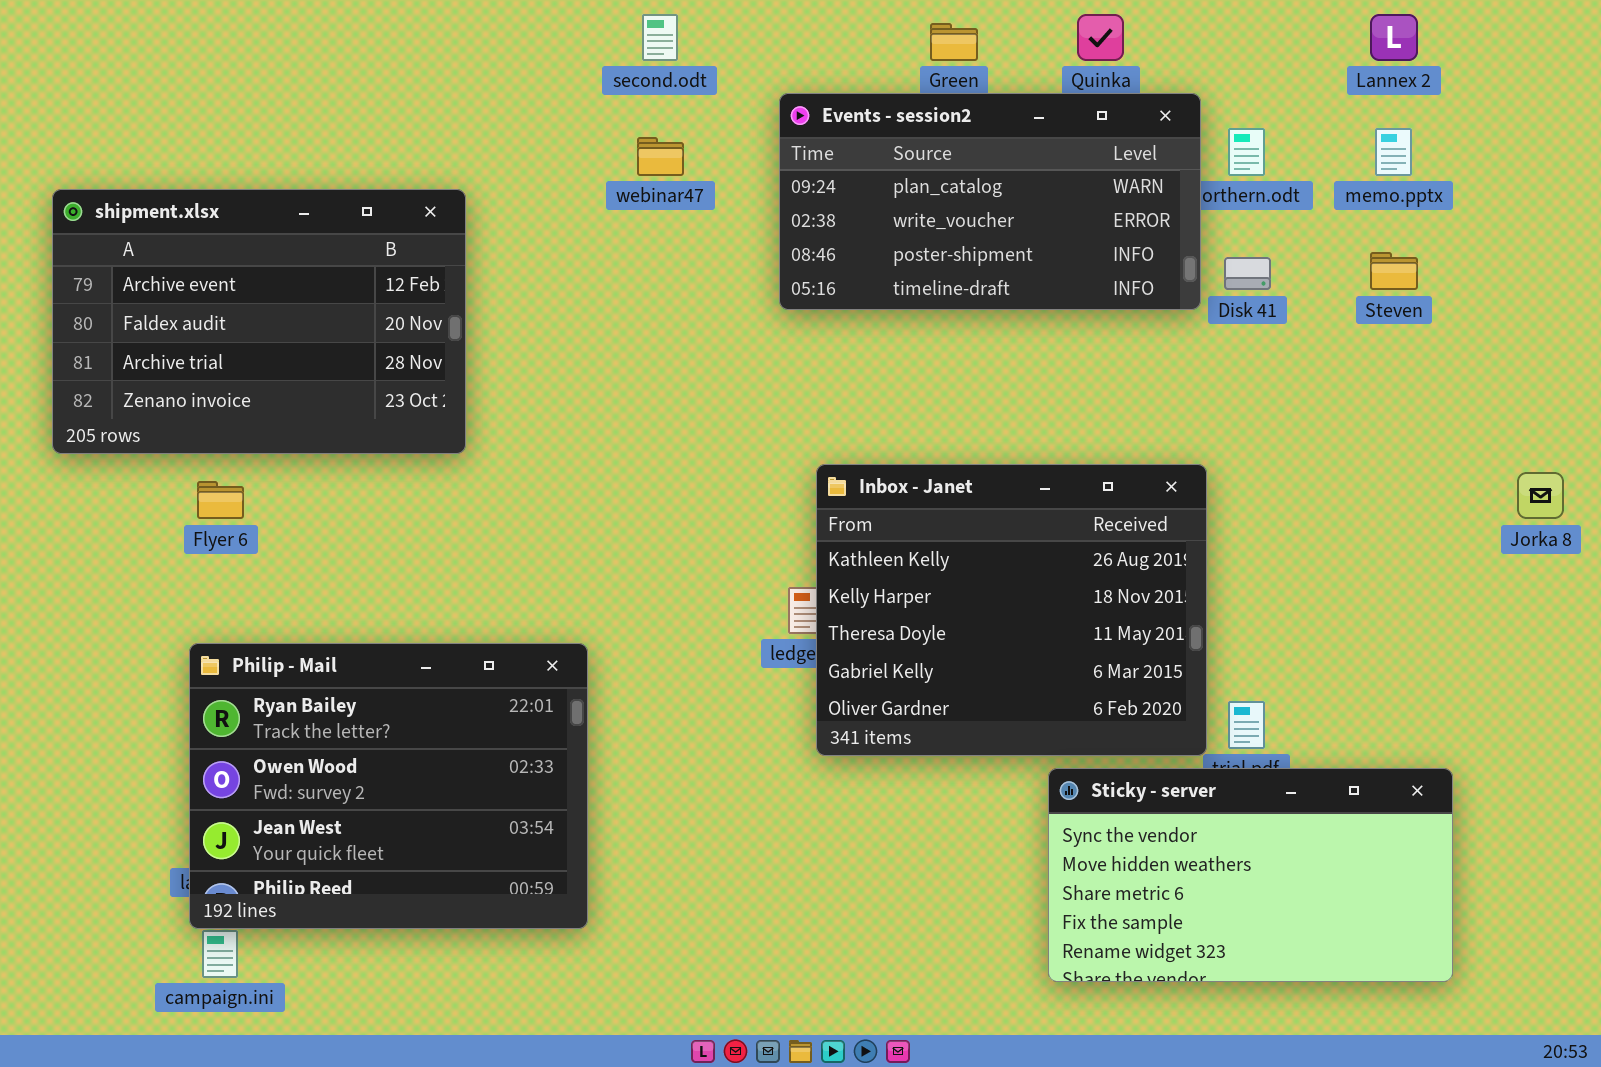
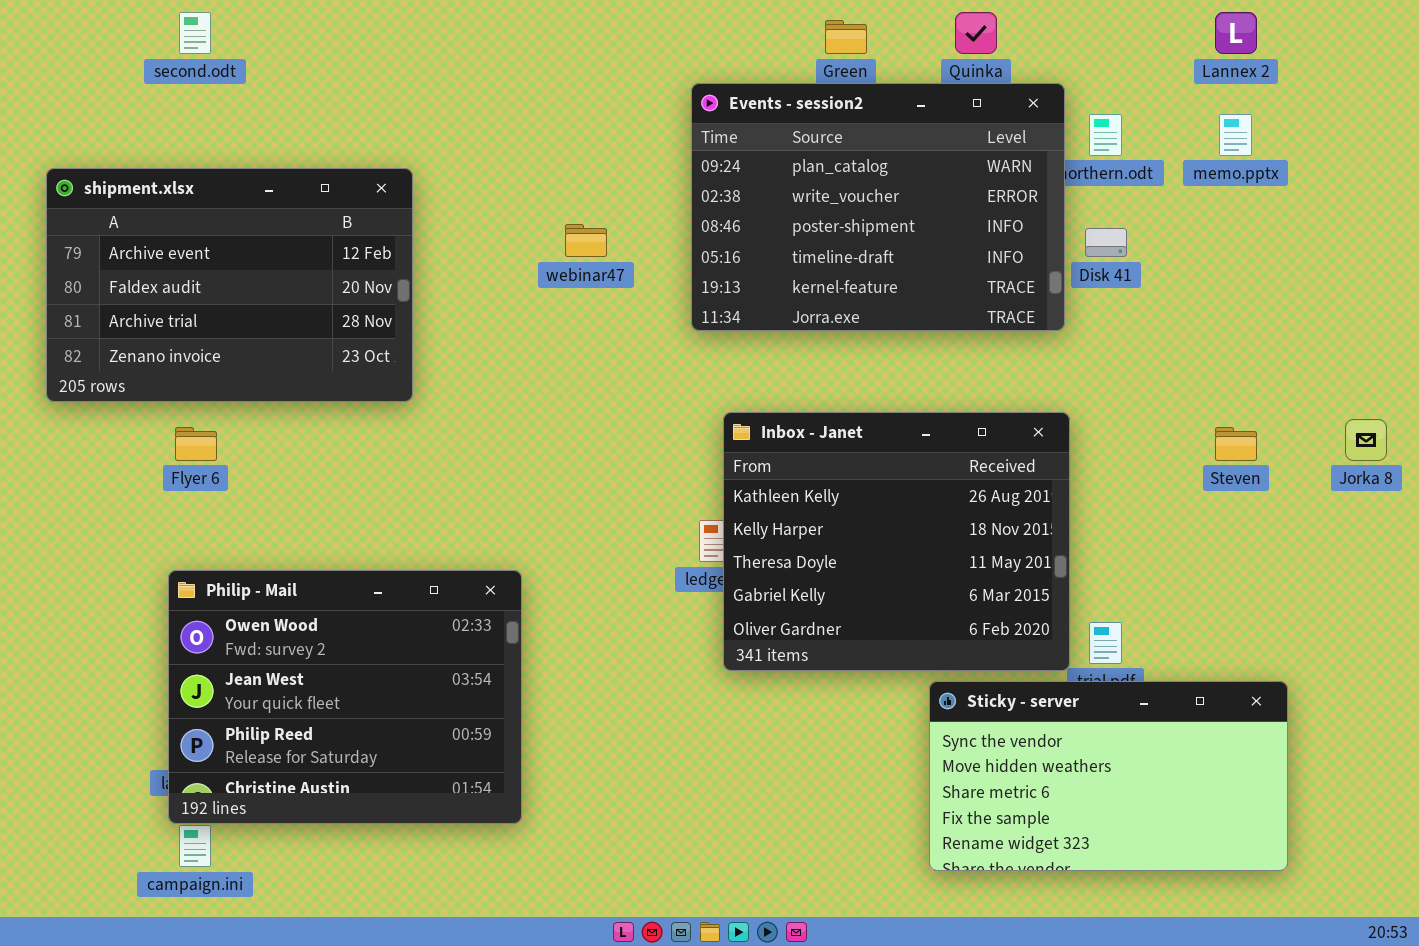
second.odt: [642,14,678,61] -> [179,12,211,54], moved
Events - session2: [779,93,1201,310] -> [691,83,1065,331], resized
webinar47: [637,137,684,176] -> [565,224,607,257], moved
Steven: [1370,252,1418,290] -> [1215,427,1257,461], moved
Philip - Mail: [189,643,588,929] -> [168,570,522,824], scrolled down 1 row

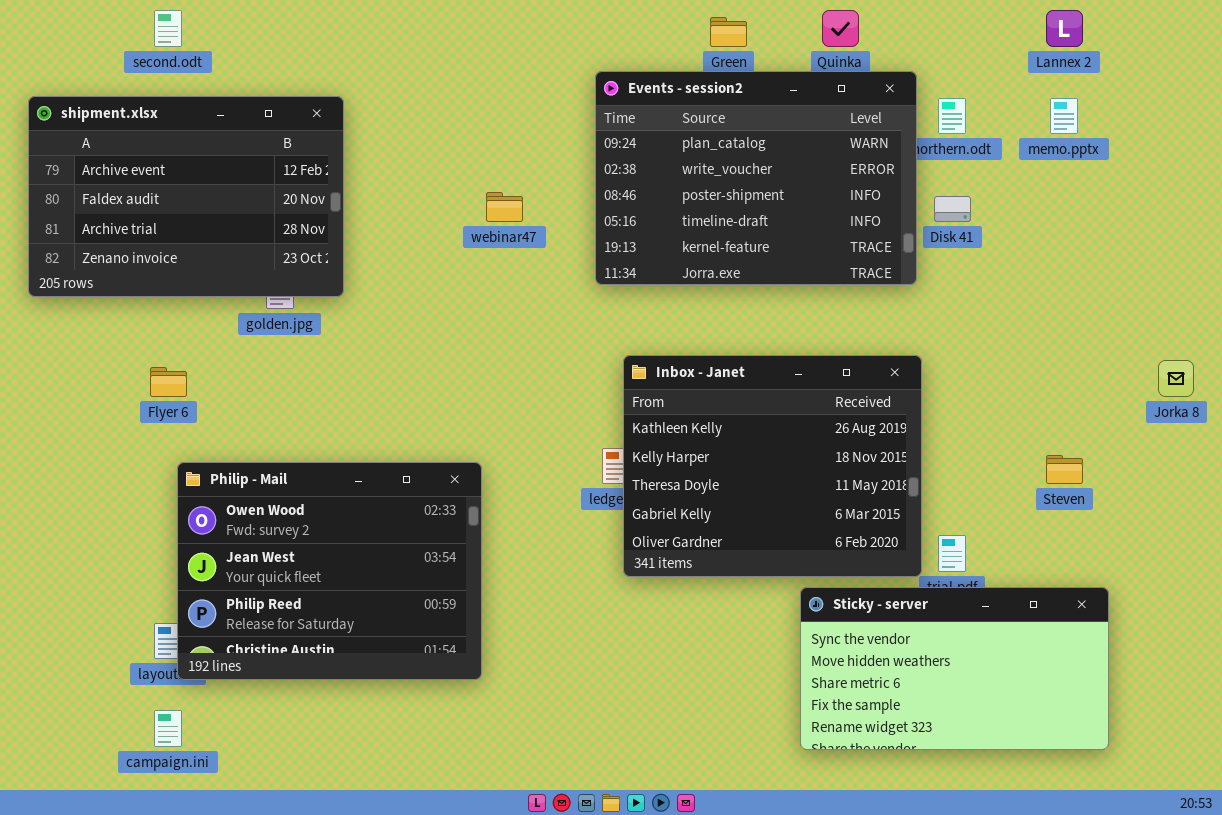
shipment.xlsx: [46,168,413,402] -> [28,96,344,297], moved
Steven: [1215,427,1257,461] -> [1046,455,1083,484], moved
Philip - Mail: [168,570,522,824] -> [177,462,482,680], moved

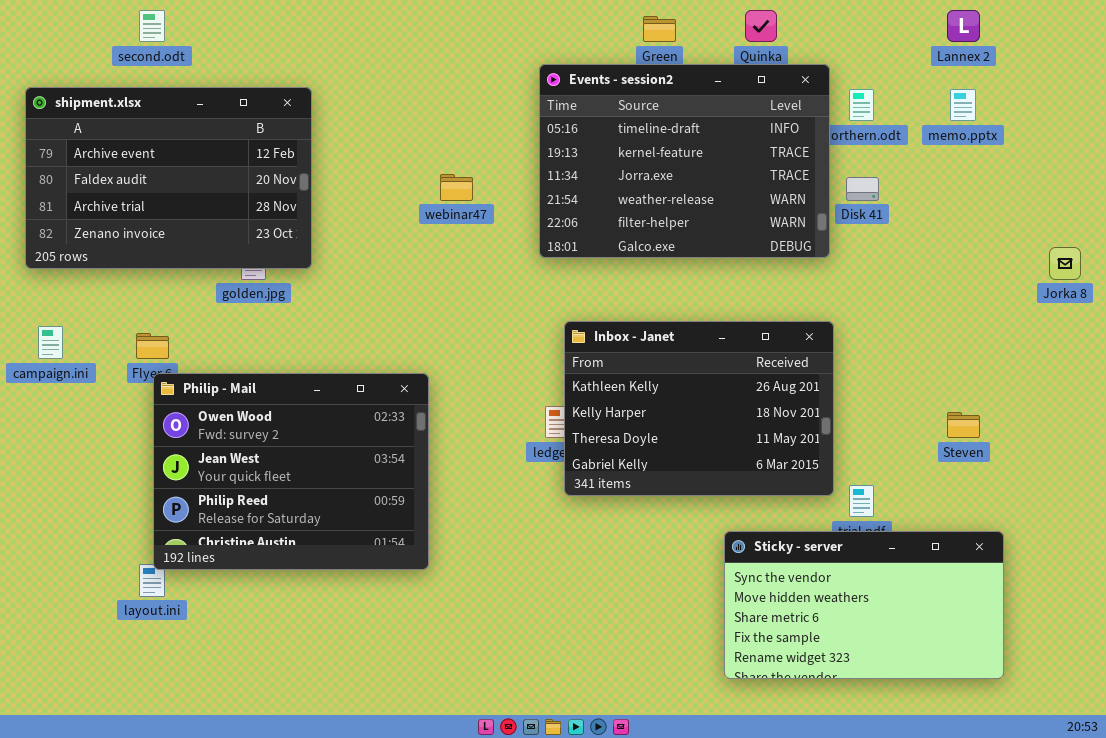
Events - session2: [595,71,917,285] -> [539,64,830,258], scrolled down 3 rows
Inbox - Janet: [623,355,922,577] -> [564,321,834,496], resized
Jorka 8: [1158,360,1194,397] -> [1049,247,1081,280], moved
Philip - Mail: [177,462,482,680] -> [153,373,429,570], moved
campaign.ini: [154,710,182,747] -> [38,326,63,359], moved

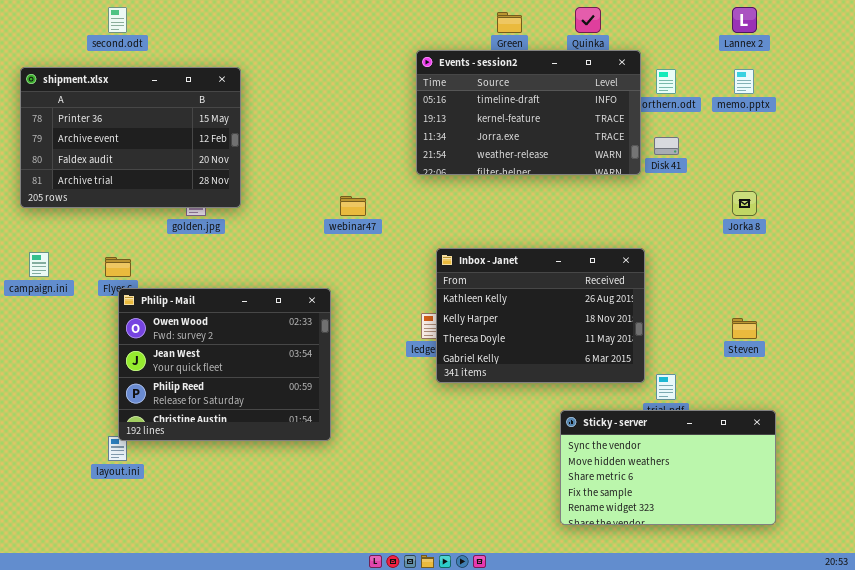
Events - session2: [539,64,830,258] -> [416,50,641,175], resized
shipment.xlsx: [25,87,312,269] -> [20,67,241,208], scrolled up 1 row
webinar47: [440,174,473,201] -> [340,196,366,216], moved
Jorka 8: [1049,247,1081,280] -> [732,191,757,216], moved

